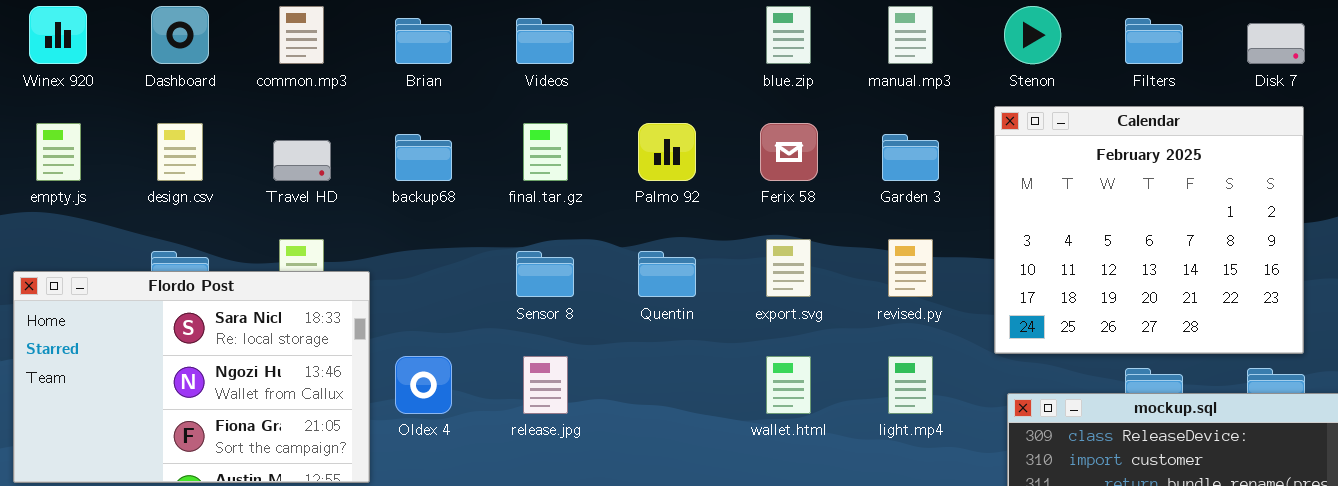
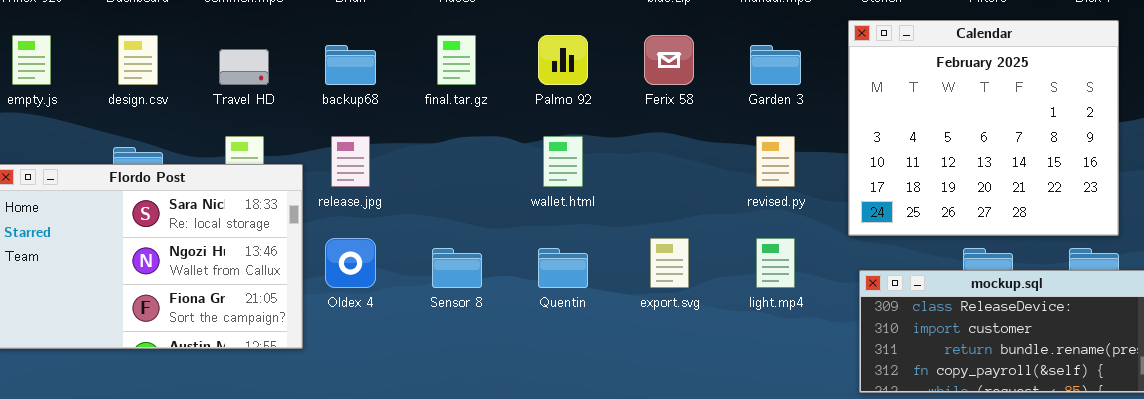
export.svg: [766,239,811,297] -> [650,238,689,288], moved
Sensor 8: [516,251,574,297] -> [432,248,482,288], moved
Quentin: [638,251,696,297] -> [538,248,588,288], moved
release.jpg: [523,356,568,414] -> [331,136,370,187], moved
wallet.html: [766,356,811,414] -> [543,136,583,187], moved

